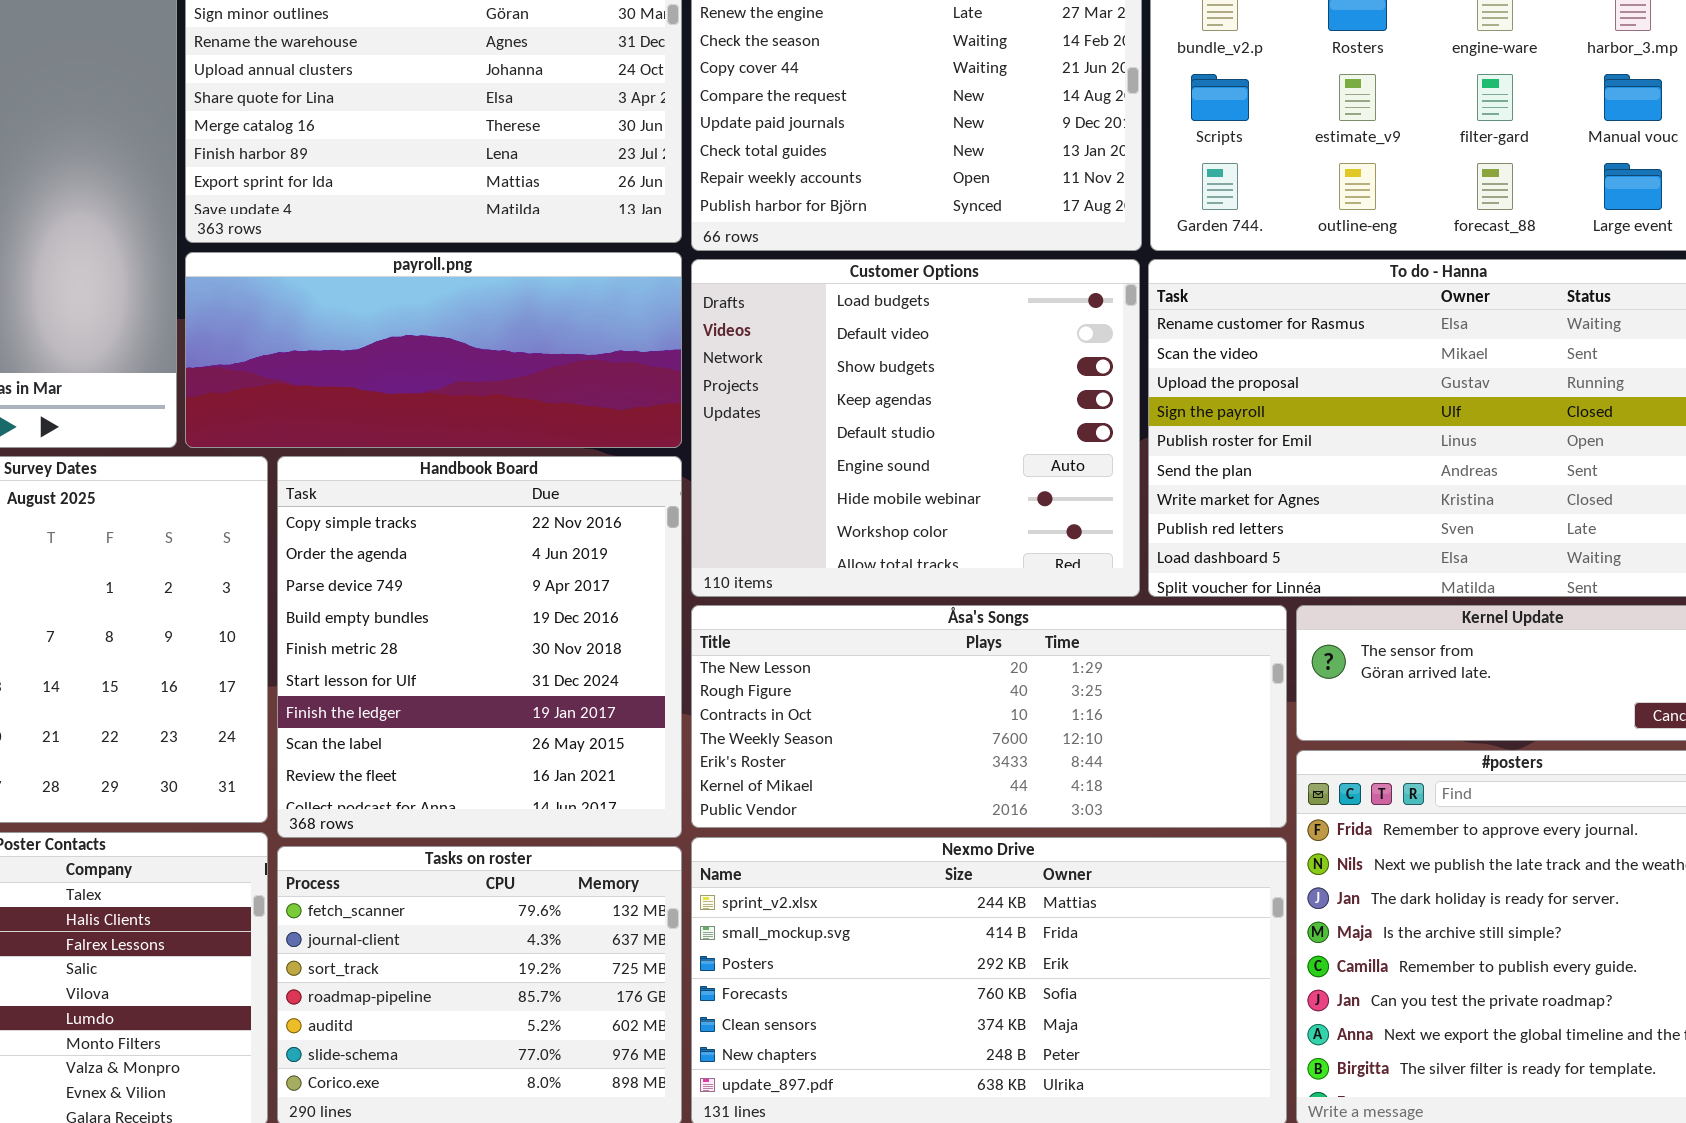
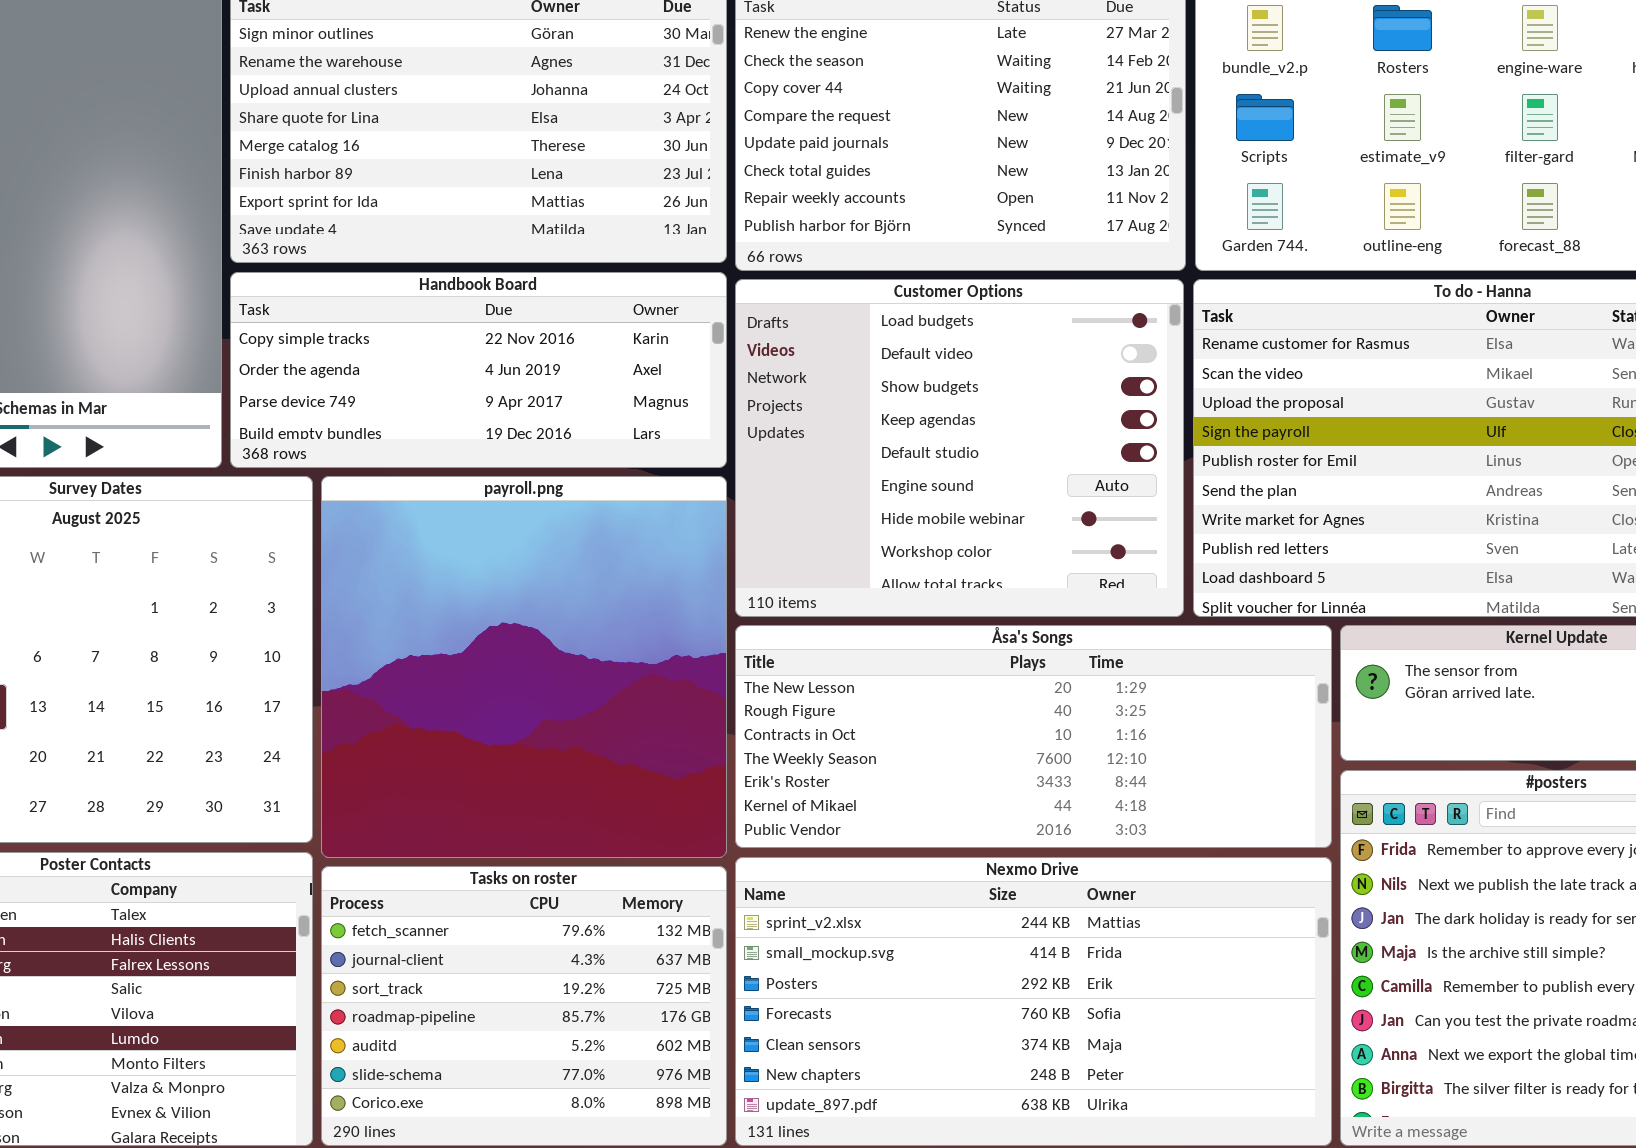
payroll.png: [185,252,682,448] -> [321,476,727,858], moved, resized
Handbook Board: [277,456,682,838] -> [230,272,727,468], moved, resized

